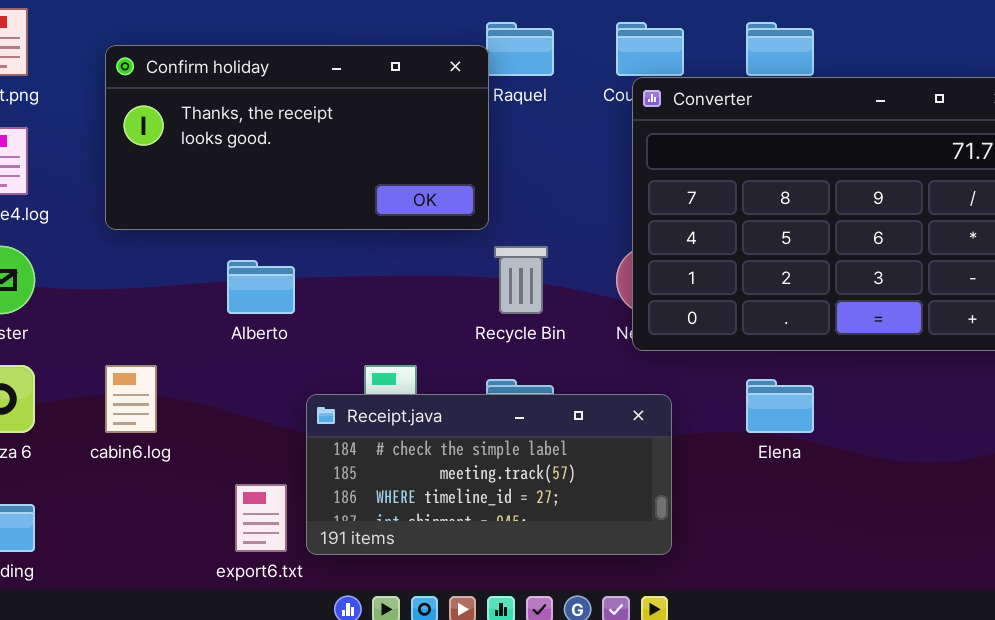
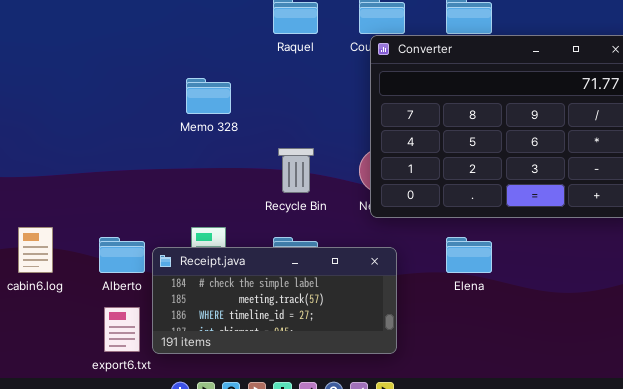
Confirm holiday: [105,45,489,230] -> none, closed
Alberto: [227,260,295,314] -> [99,237,145,273], moved

